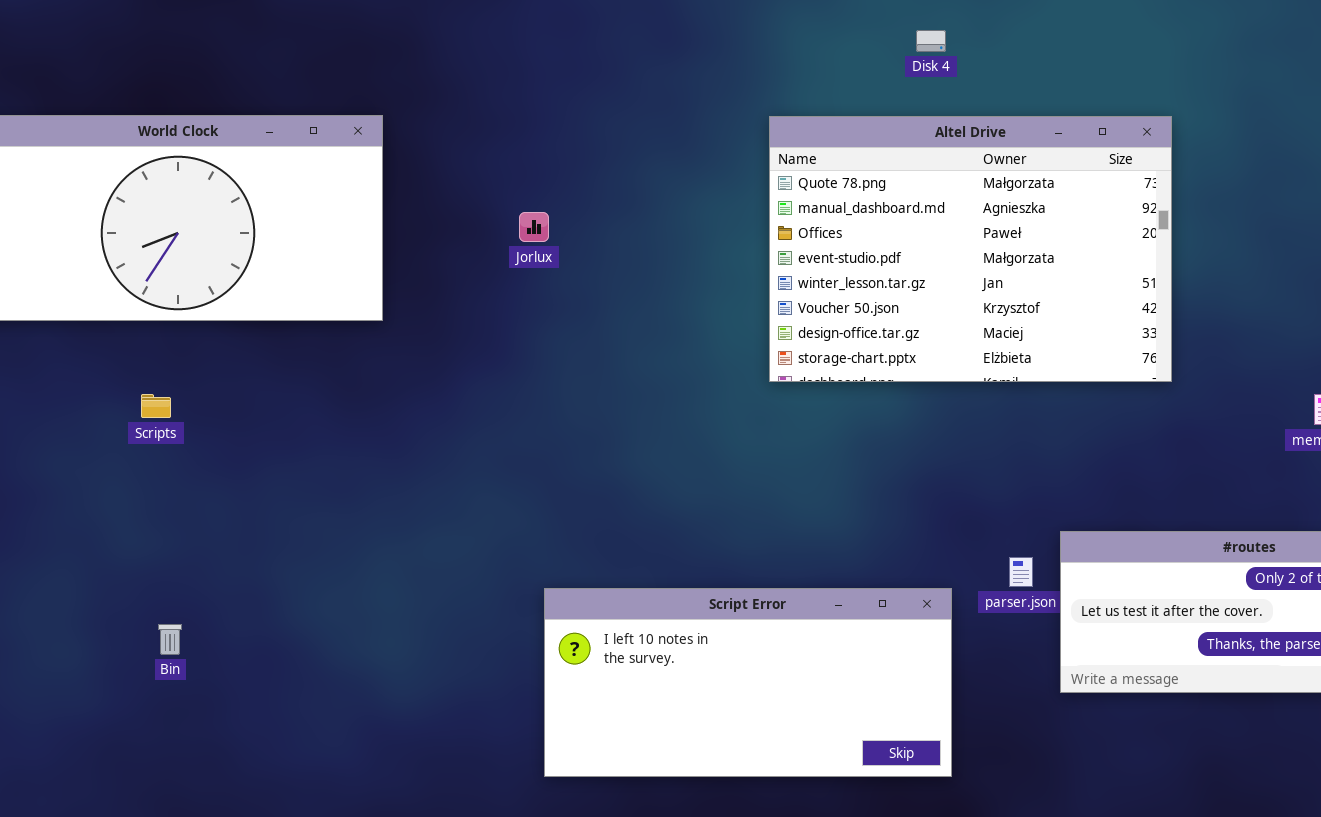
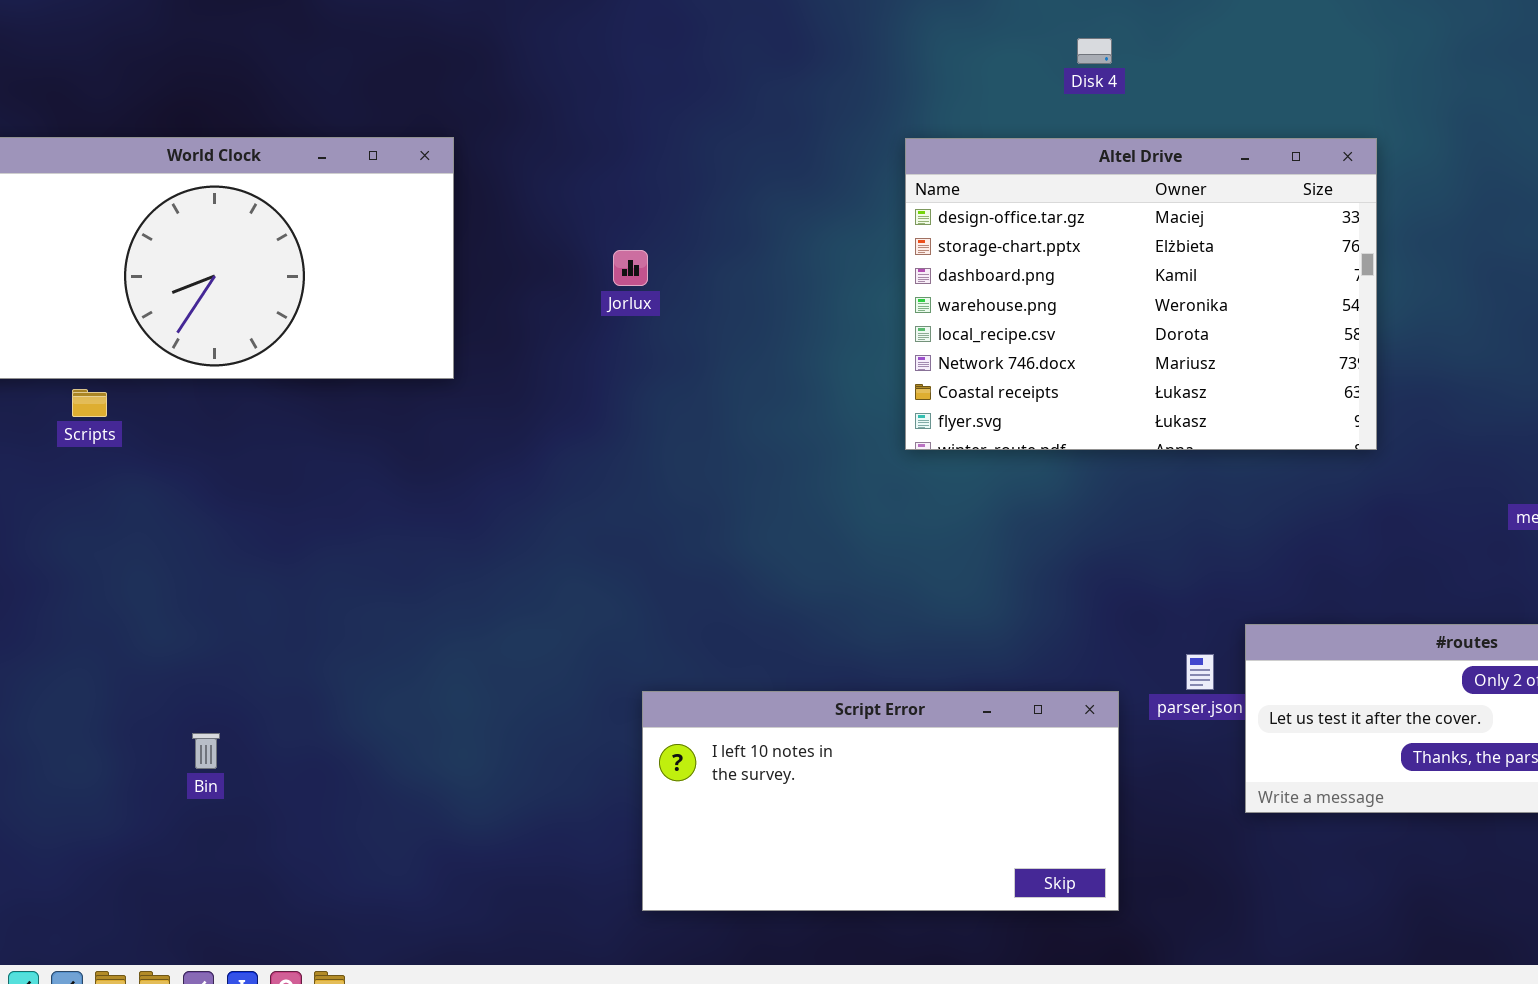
Altel Drive: [769,116,1172,382] -> [905,138,1377,450], scrolled down 6 rows
Scripts: [141,394,171,418] -> [72,389,107,417], moved

